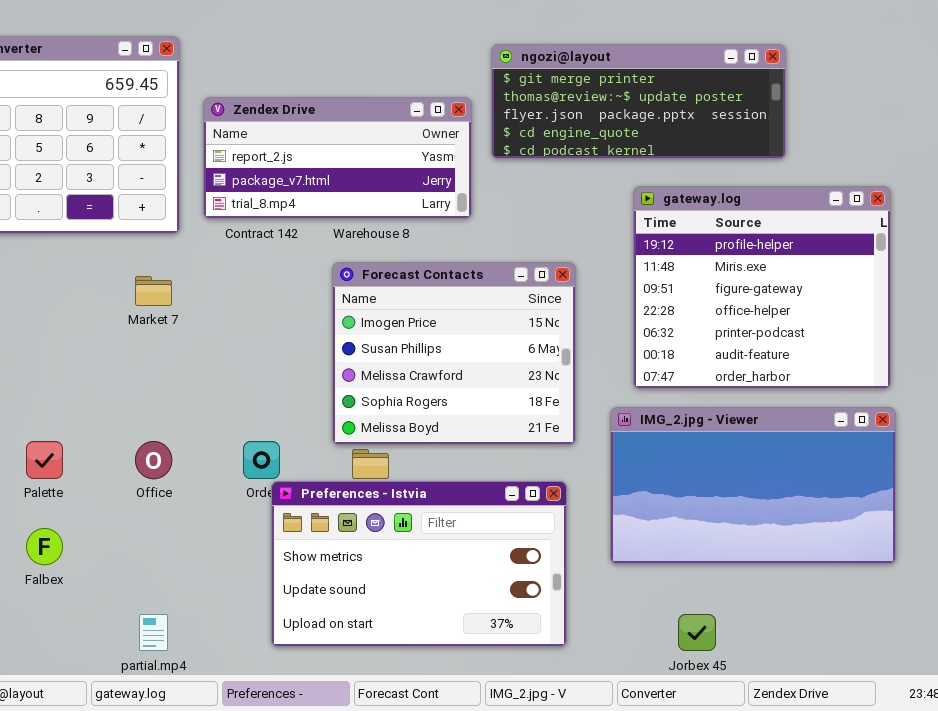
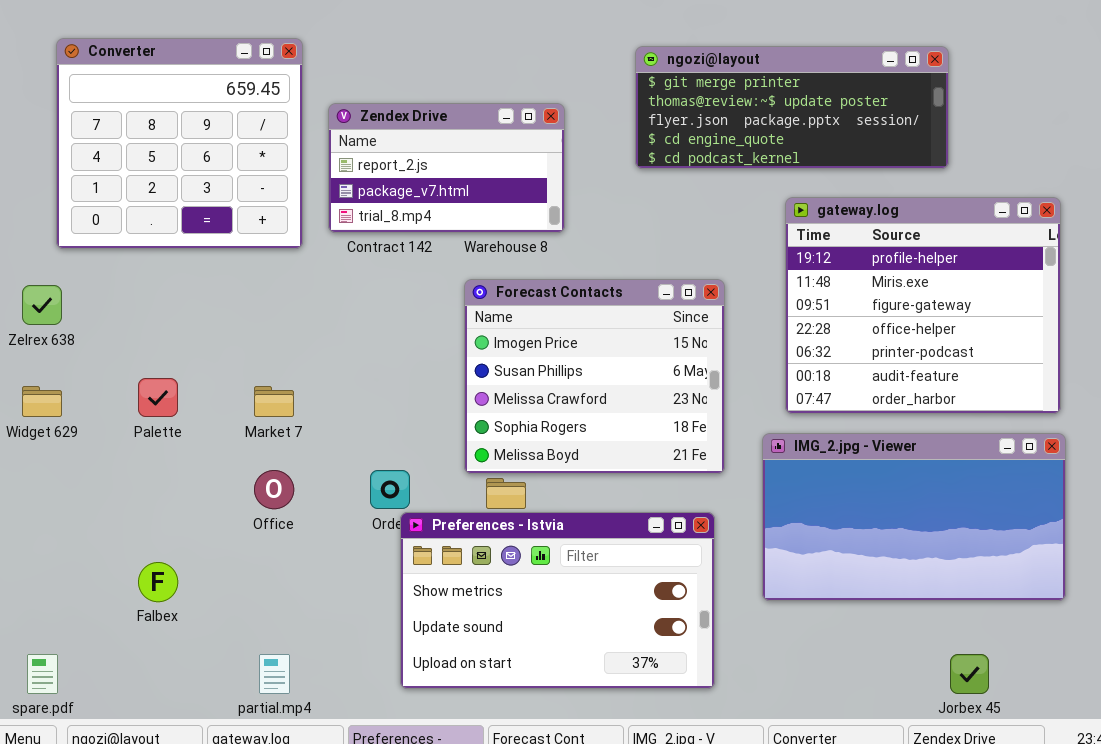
Zendex Drive: [203,97,472,219] -> [328,103,565,233], resized
Market 7: [135,276,172,306] -> [254,386,294,417], moved
Palette: [26,441,63,479] -> [138,378,178,417], moved
Jorbex 45: [678,614,716,651] -> [950,654,989,694], moved

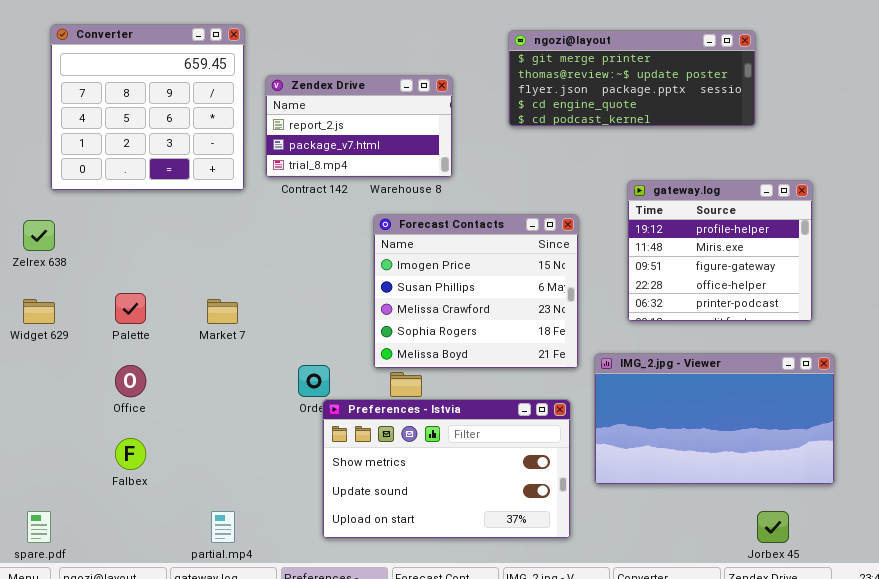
gateway.log: [785,197,1061,414] -> [627,180,813,322], resized
IMG_2.jpg - Viewer: [762,433,1066,601] -> [594,353,835,485], moved
Office: [254,470,294,509] -> [115,365,146,397], moved

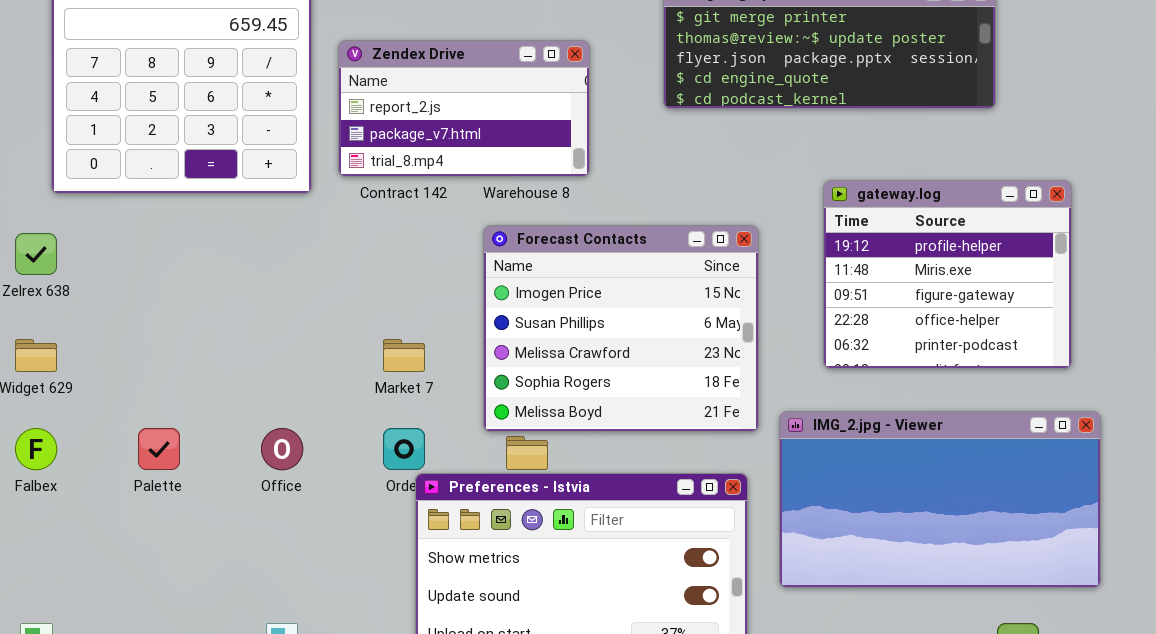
Palette: [115,293,146,324] -> [138,428,180,470], moved
Market 7: [207,299,238,324] -> [383,339,425,372], moved
Office: [115,365,146,397] -> [261,428,303,470], moved
Falbex: [115,438,146,470] -> [15,428,57,470], moved

